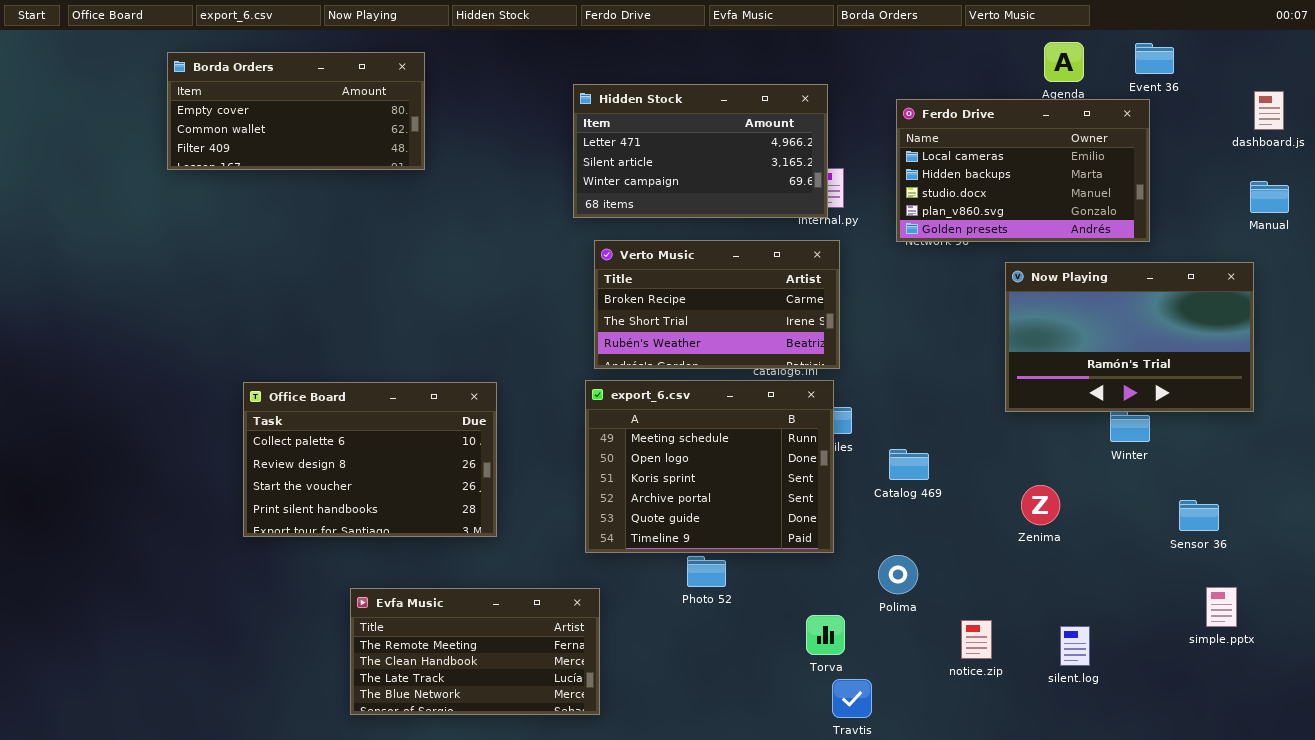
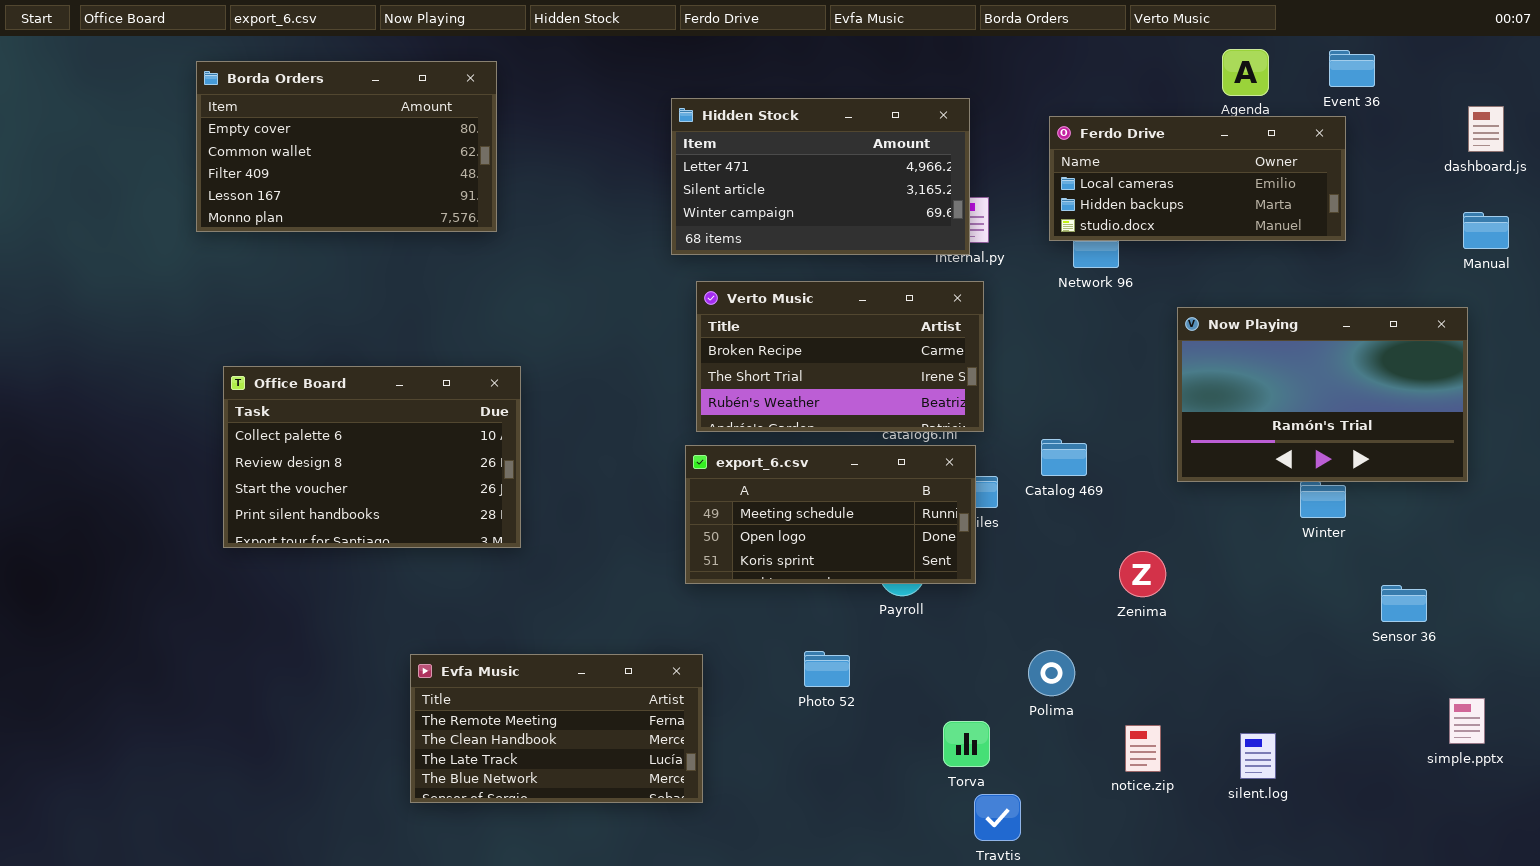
Borda Orders: [167,52,425,170] -> [196,61,497,232], resized
Ferdo Drive: [896,99,1150,242] -> [1049,116,1346,241], resized
export_6.csv: [585,380,834,553] -> [685,445,976,584], resized
Office Board: [243,382,497,537] -> [223,366,521,548], moved
Catalog 469: [889,449,929,480] -> [1041,439,1087,476], moved
Zenima: [1021,485,1060,525] -> [1119,551,1166,597], moved
simple.pptx: [1206,587,1237,627] -> [1449,698,1485,744], moved
Evfa Music: [350,588,600,715] -> [410,654,703,803], moved

